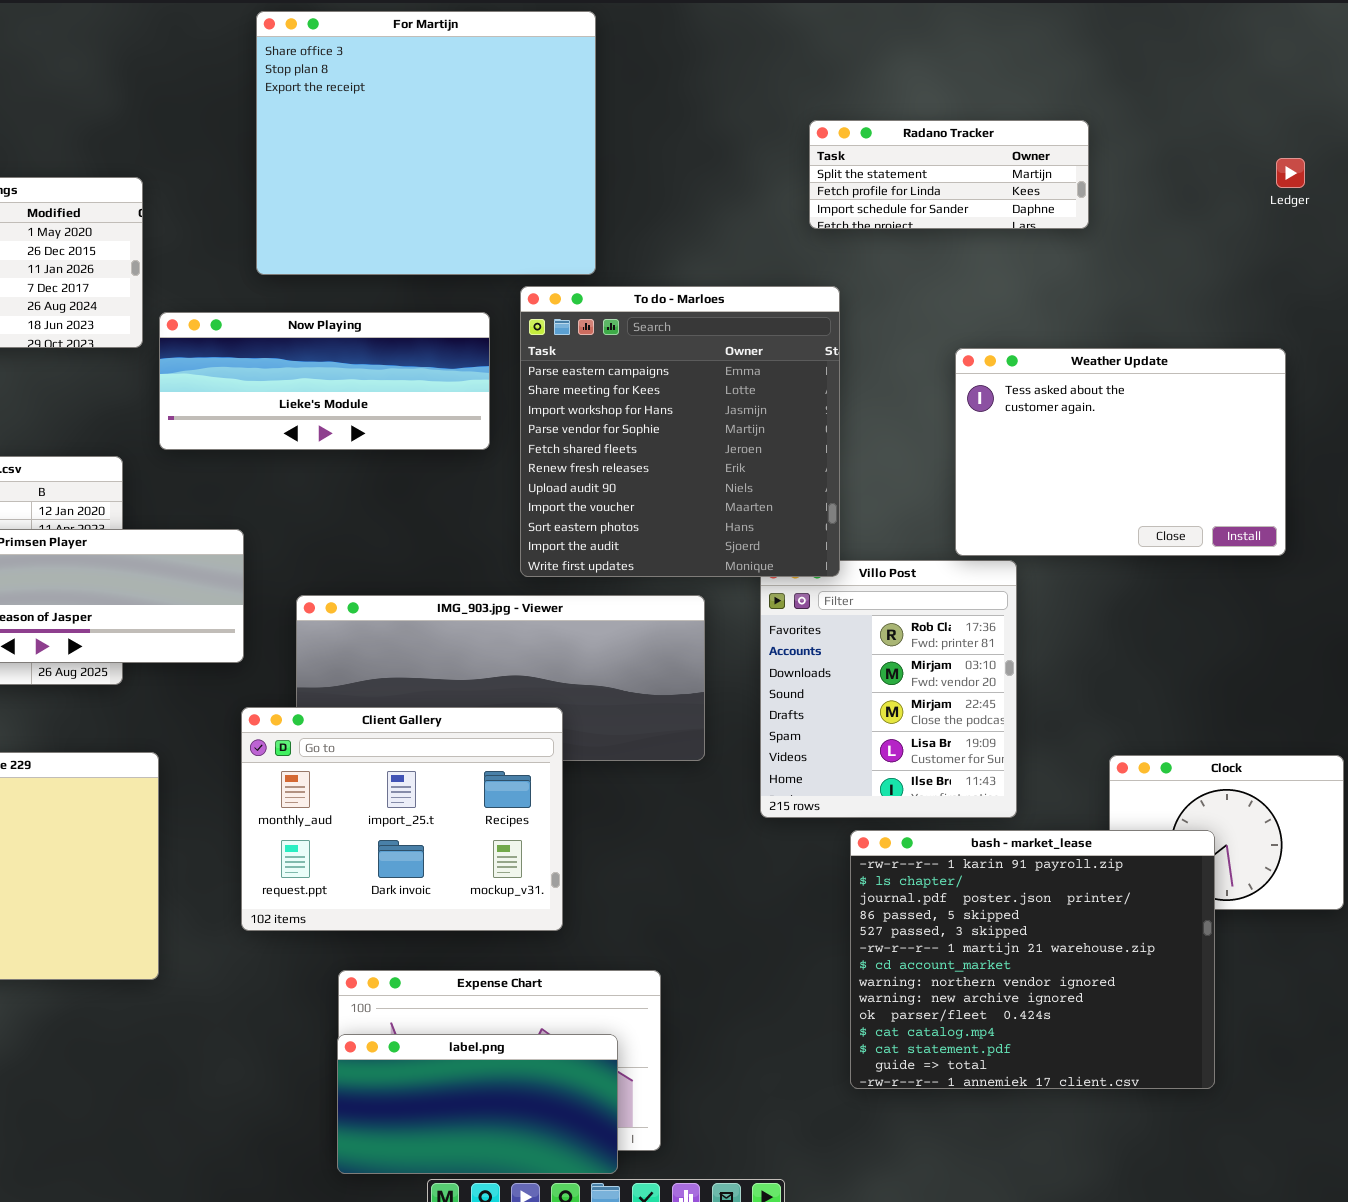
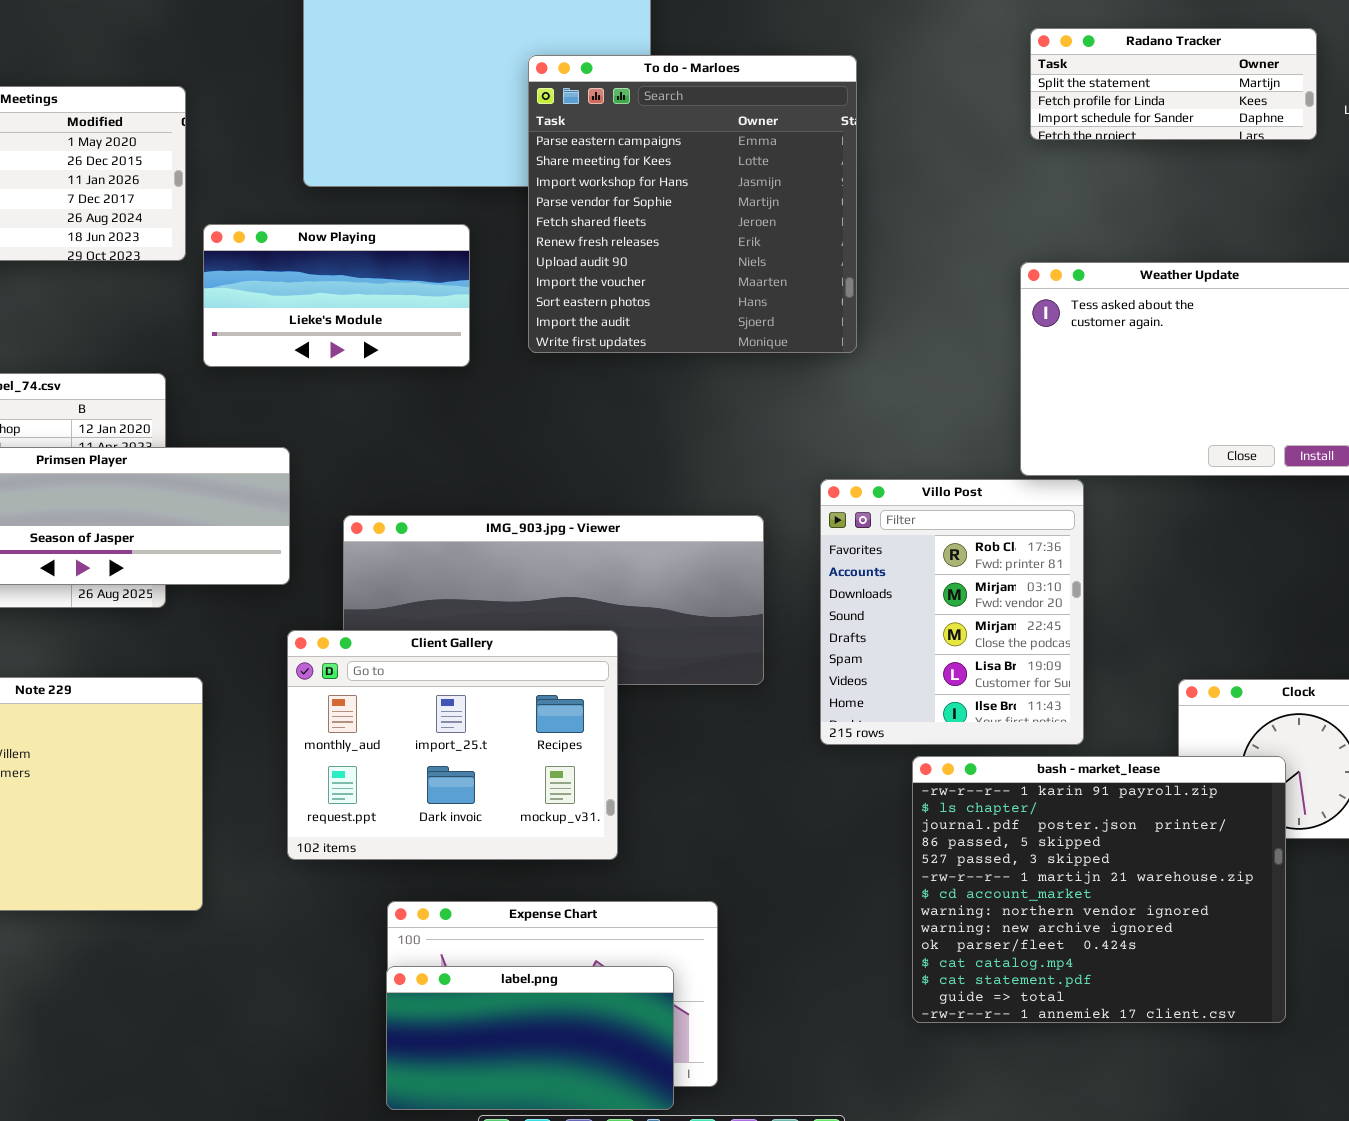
Radano Tracker: [809,120,1089,229] -> [1030,28,1317,140], moved
To do - Marloes: [520,286,840,577] -> [528,55,857,353], moved
Now Playing: [159,312,490,450] -> [203,224,470,367], resized

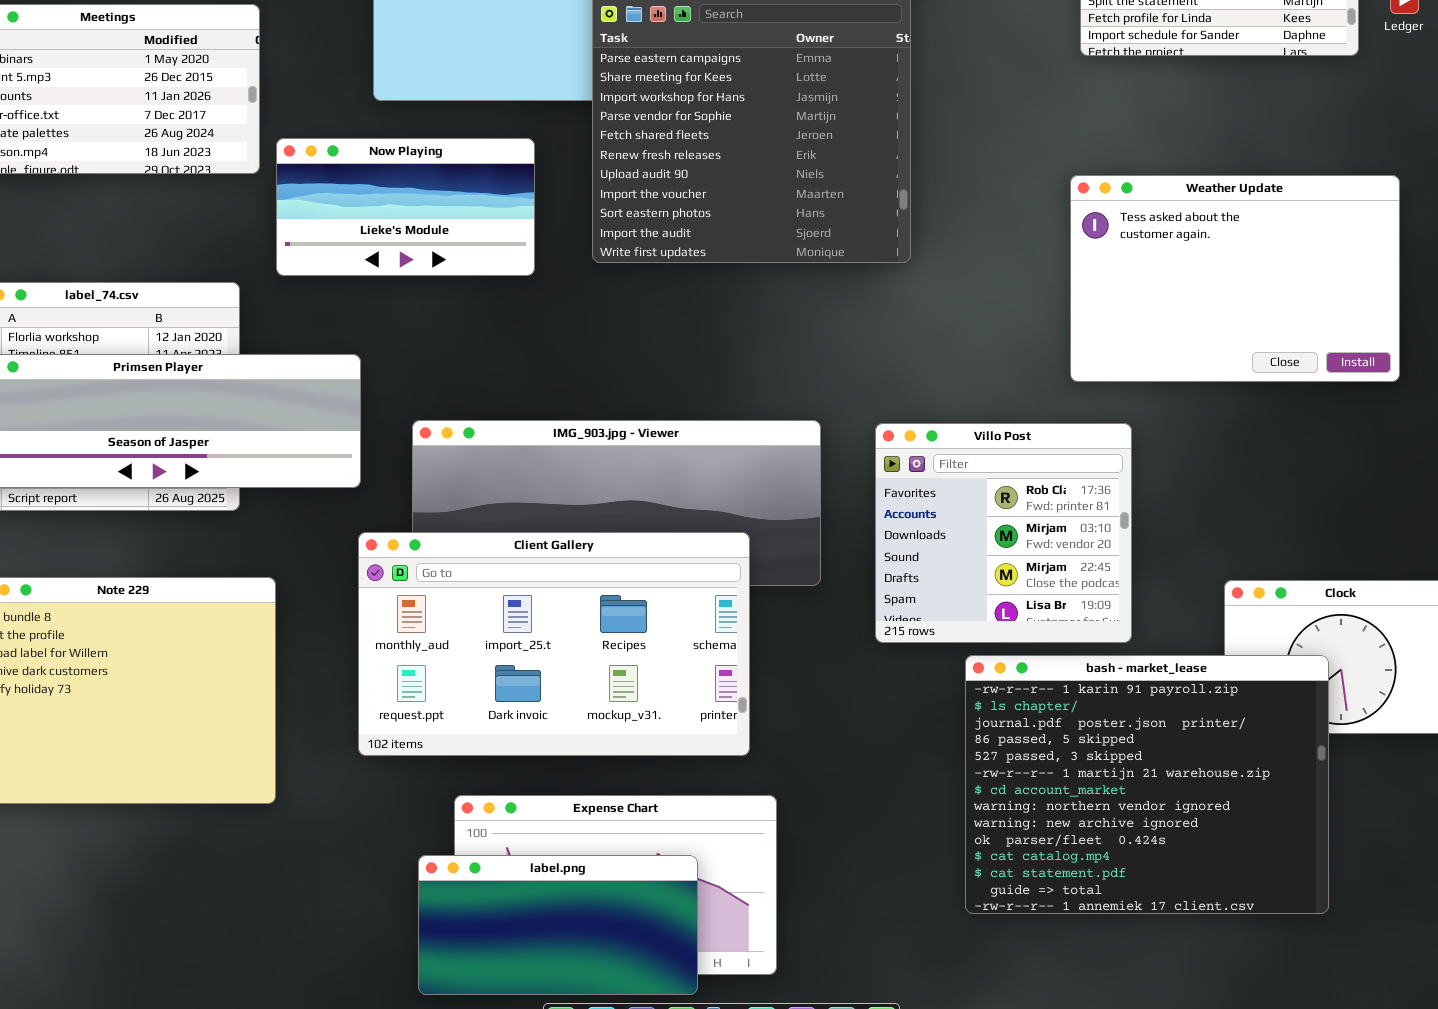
Villo Post: [820,479,1084,745] -> [875,423,1132,643], resized
Client Gallery: [287,630,618,860] -> [358,532,750,756], resized
label.png: [386,966,674,1110] -> [418,855,698,995], moved

